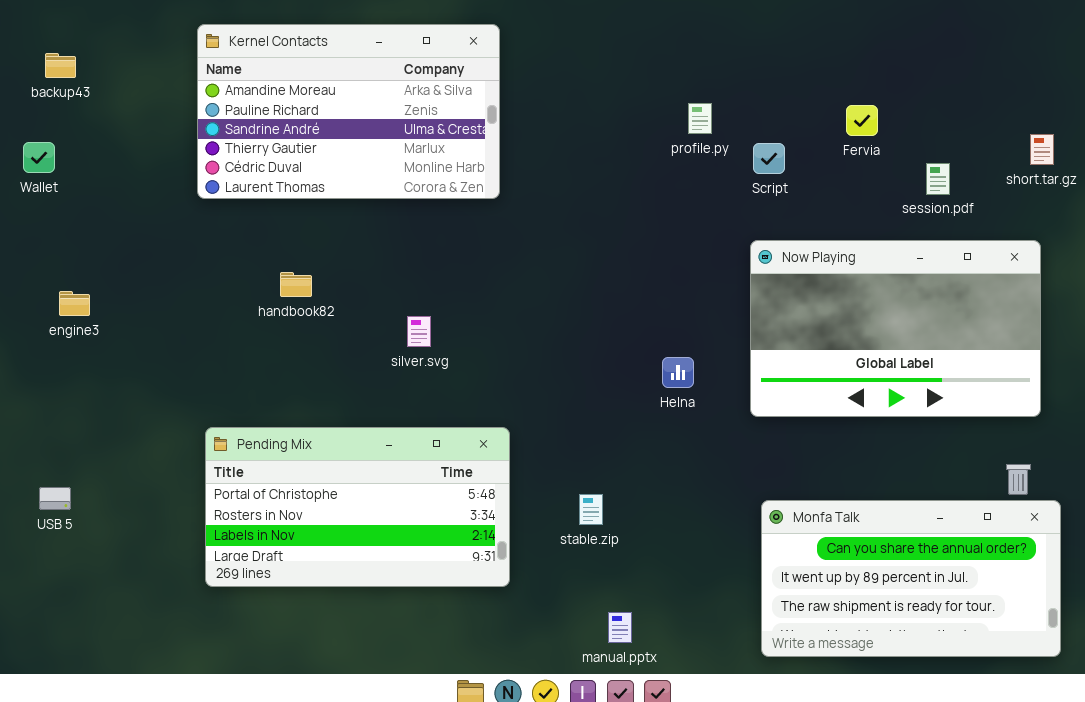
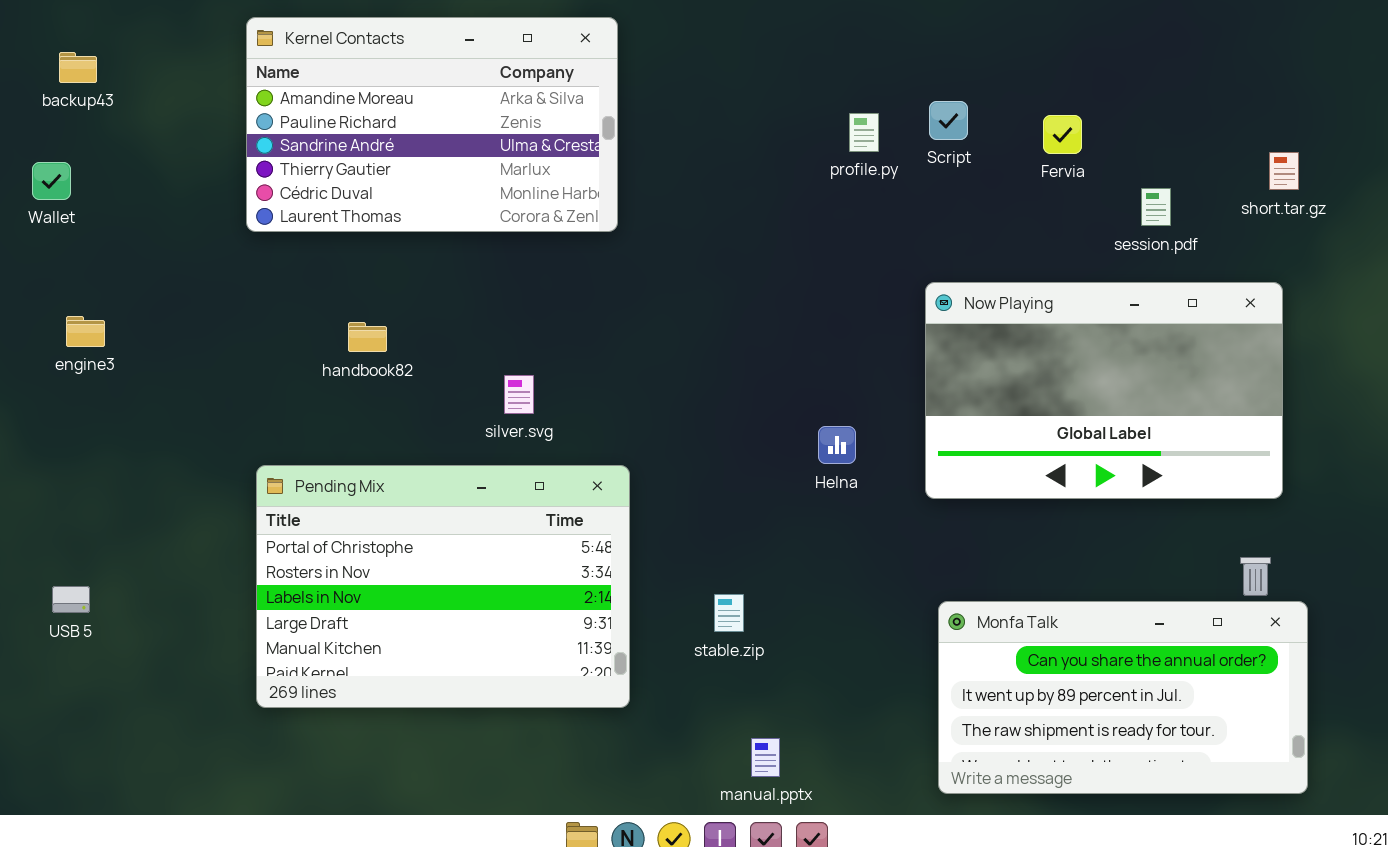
Script: [753,143,785,174] -> [929,101,968,140], moved
engine3: [59,291,90,316] -> [66,316,105,347], moved
Pending Mix: [205,427,510,587] -> [256,465,630,708], resized

